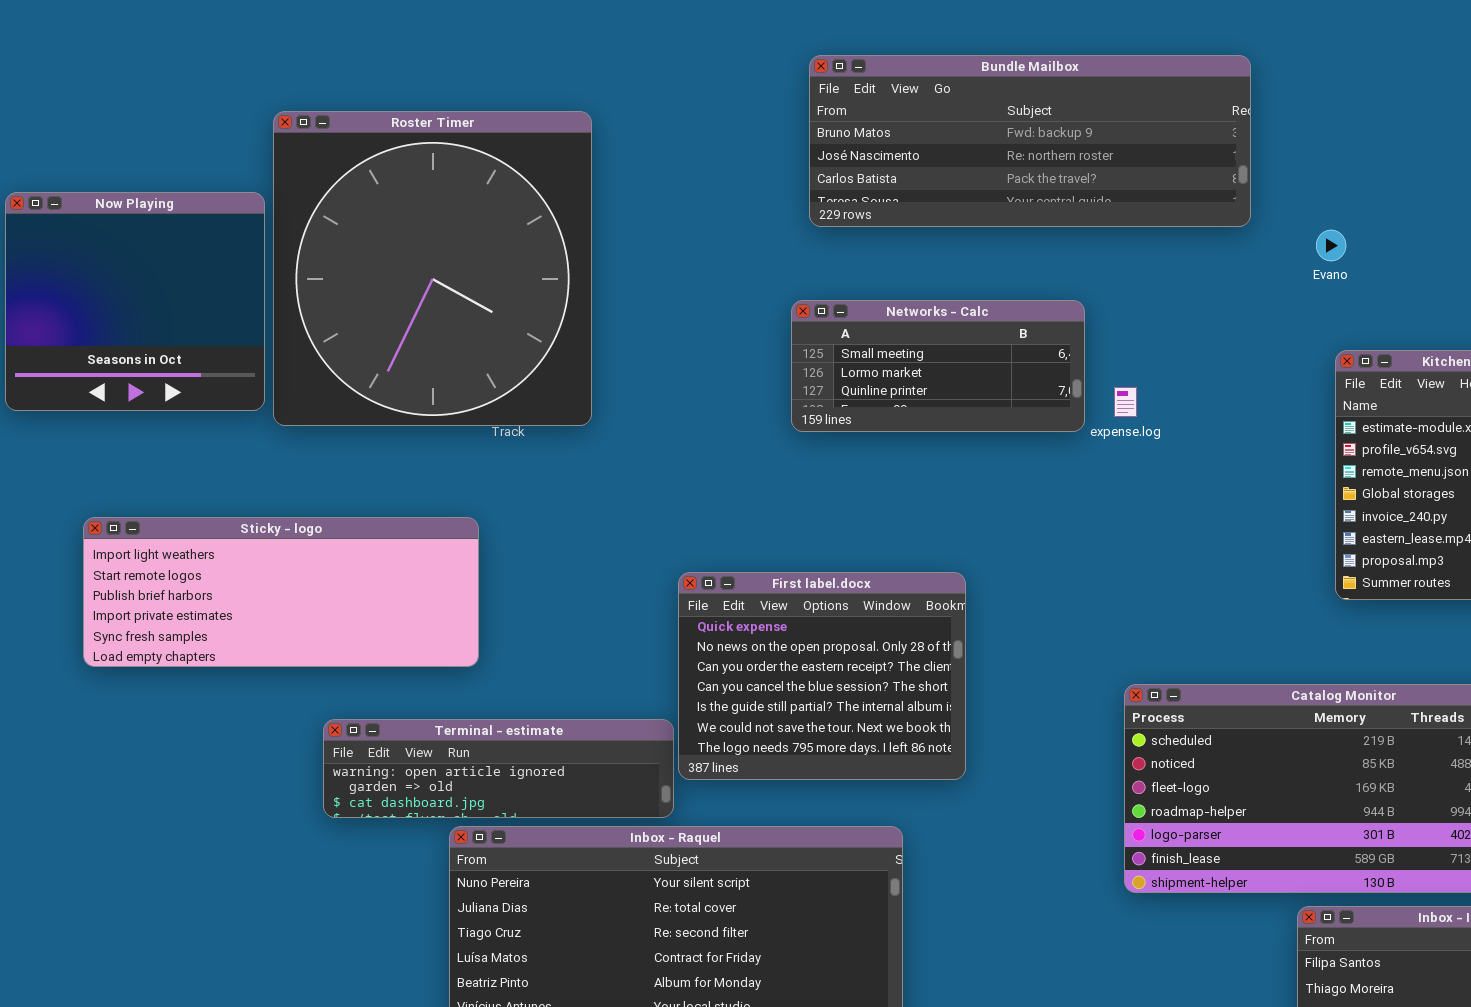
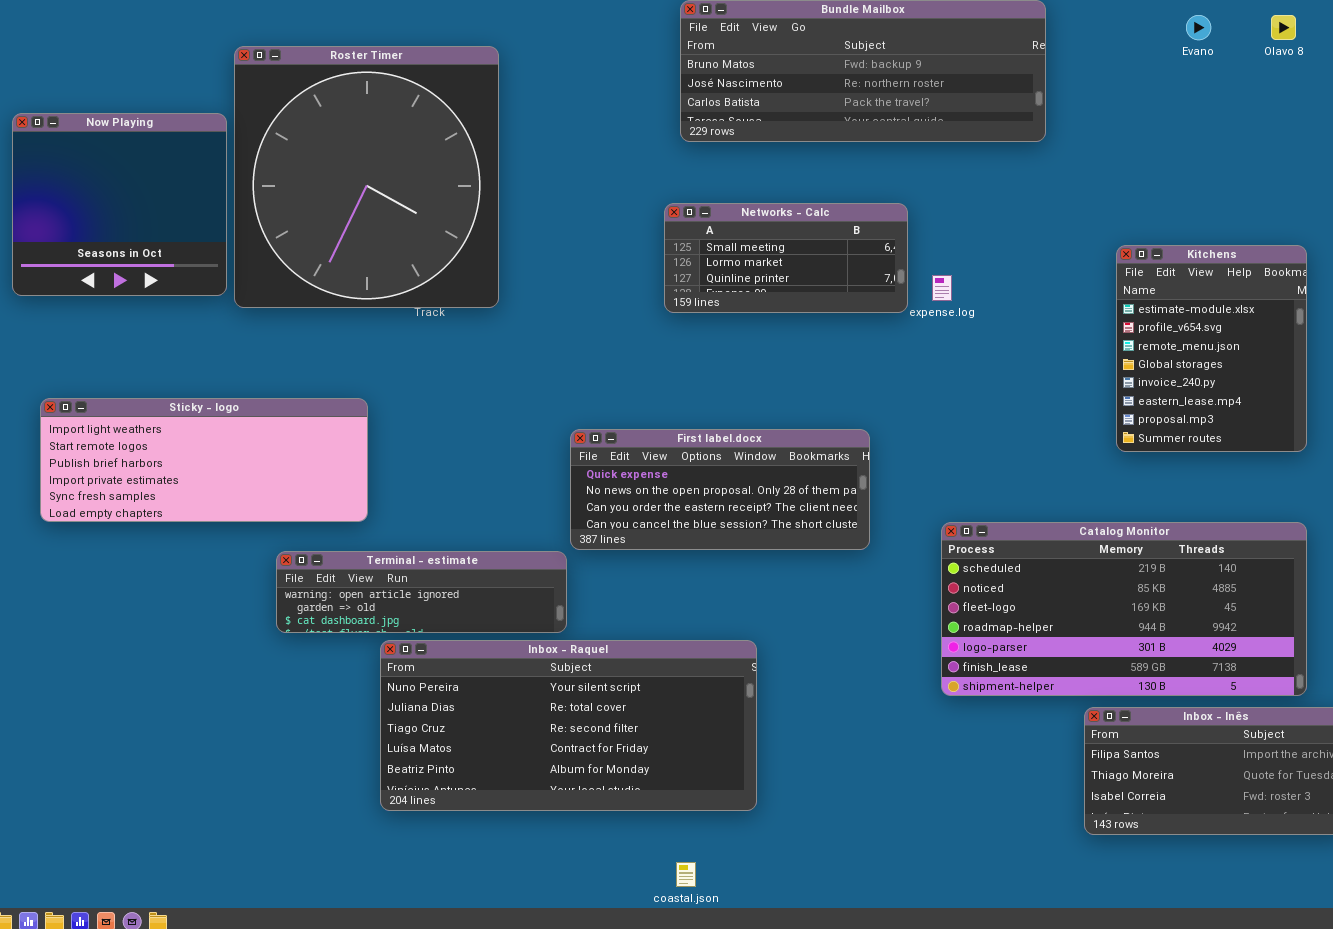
Evano: [1316,230,1346,261] -> [1186,15,1211,40], moved
Sticky - logo: [83,517,479,667] -> [40,398,368,522], moved
First label.docx: [678,572,966,780] -> [570,429,870,550], resized

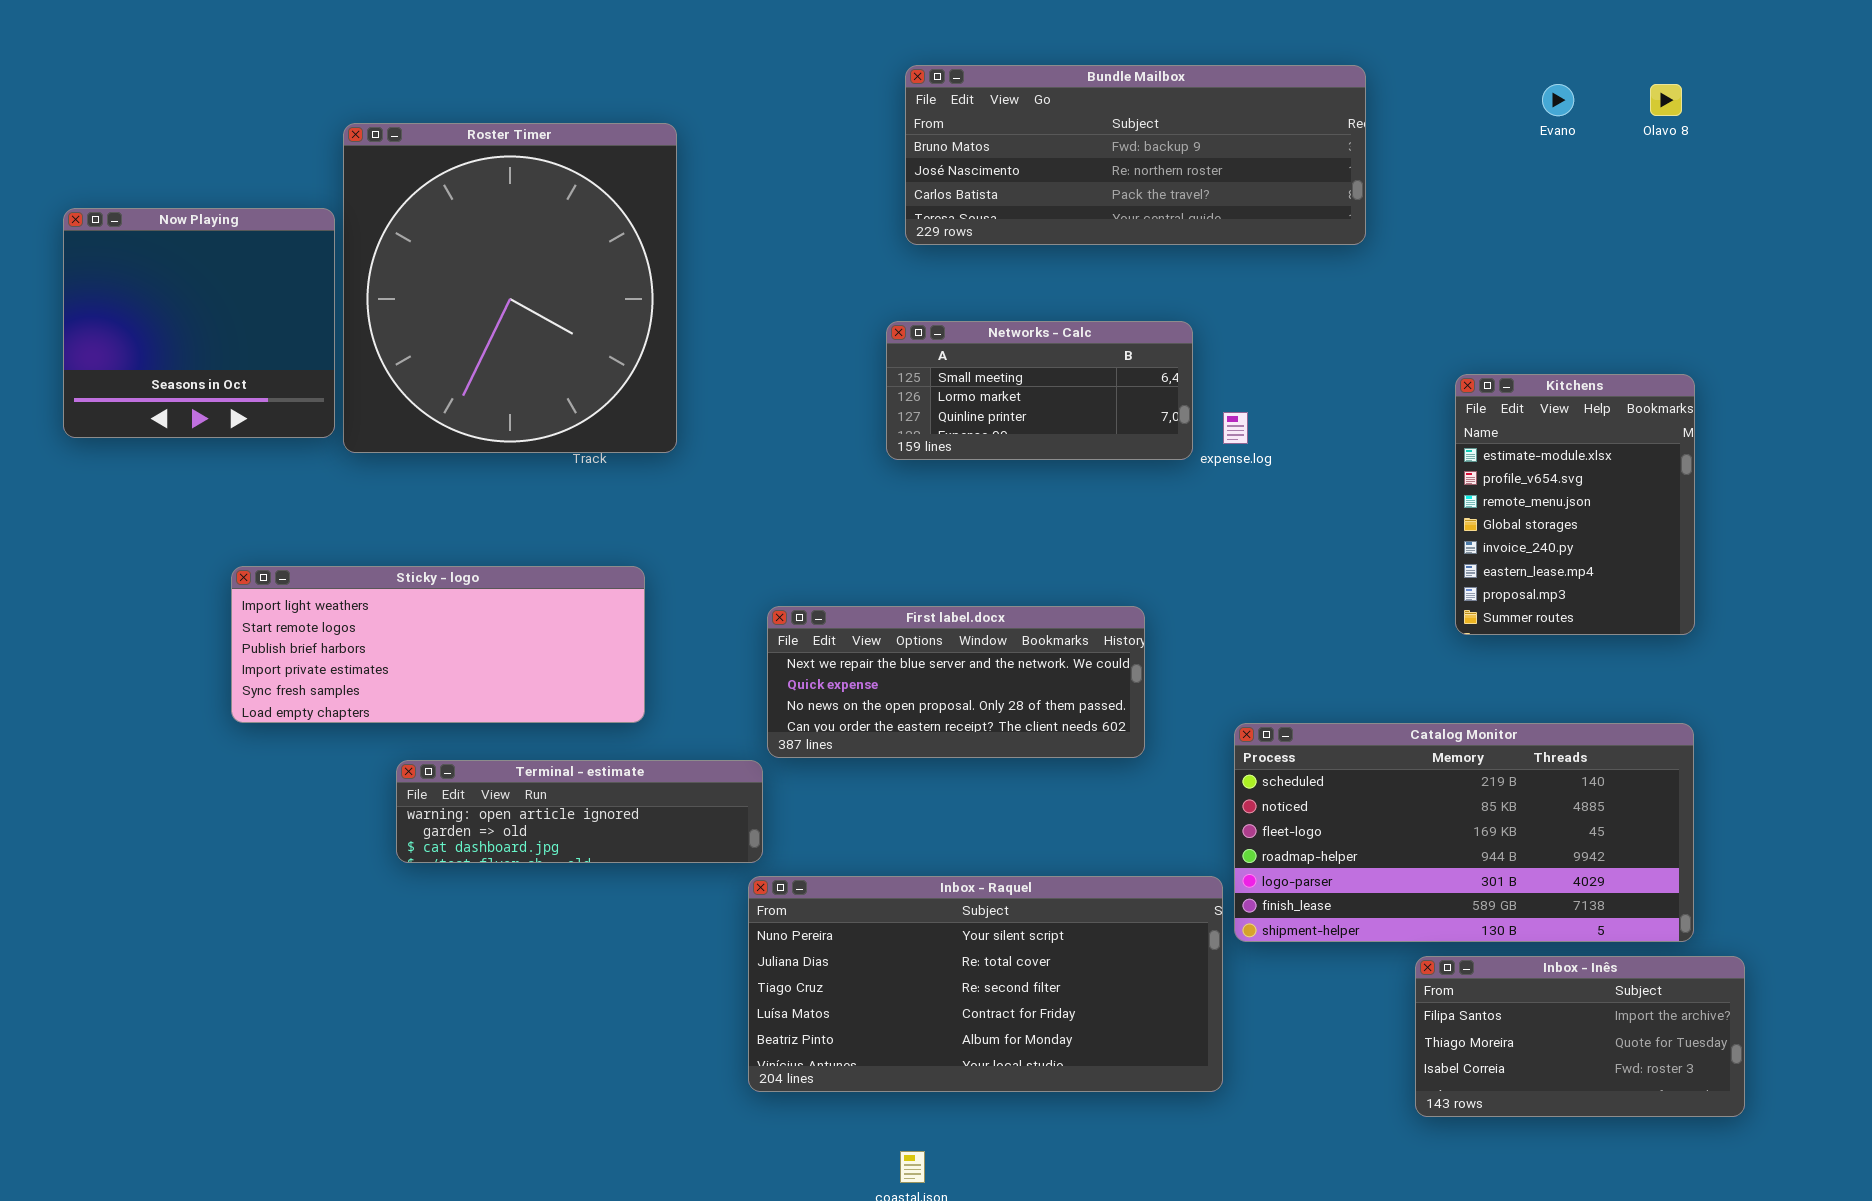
Sticky - logo: [40,398,368,522] -> [231,566,645,723], moved
First label.docx: [570,429,870,550] -> [767,606,1145,758], scrolled up 1 row
Inbox - Raquel: [380,640,757,811] -> [748,876,1223,1092], moved

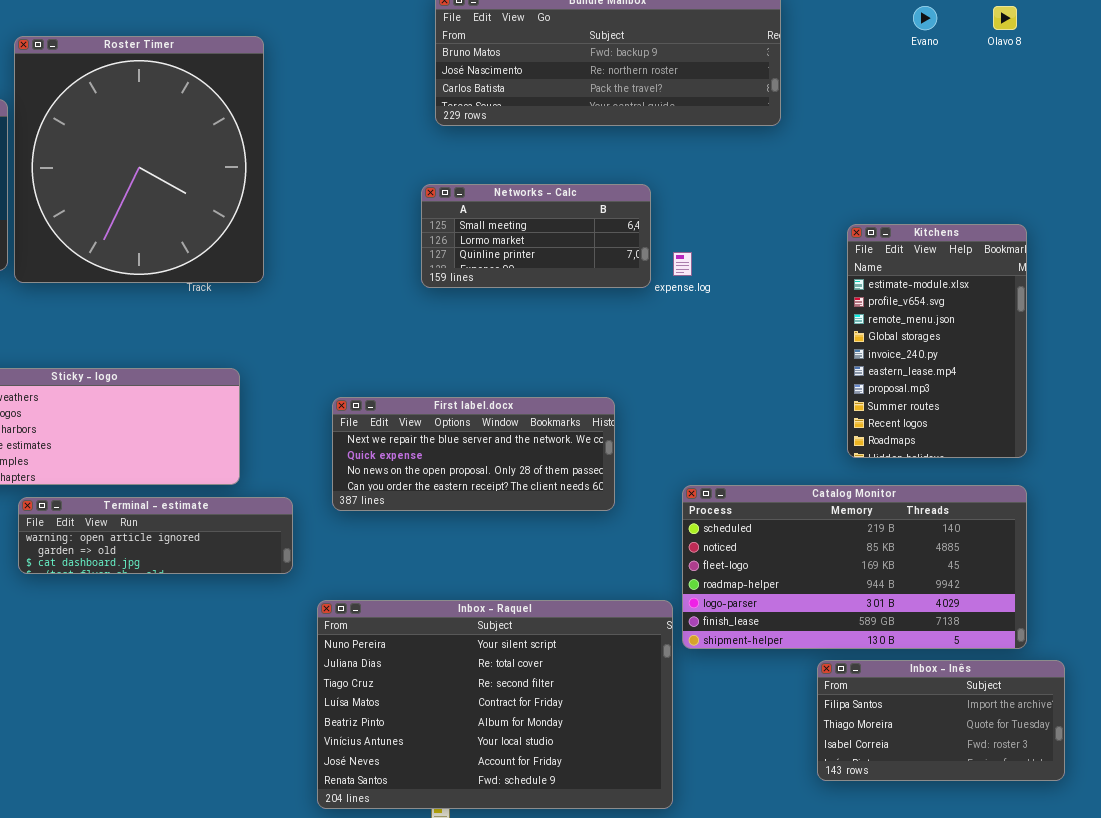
Kitchens: [1455,374,1695,635] -> [847,224,1027,458], resized
Terminal - estimate: [396,760,763,863] -> [18,497,293,574], moved
Inbox - Raquel: [748,876,1223,1092] -> [317,600,673,809], resized

